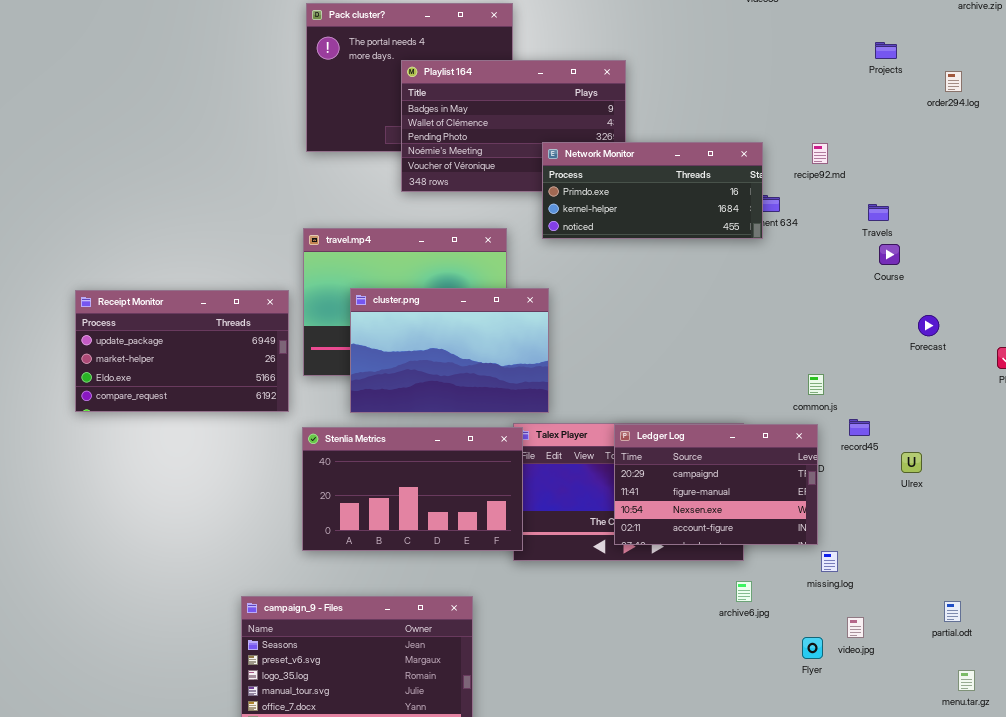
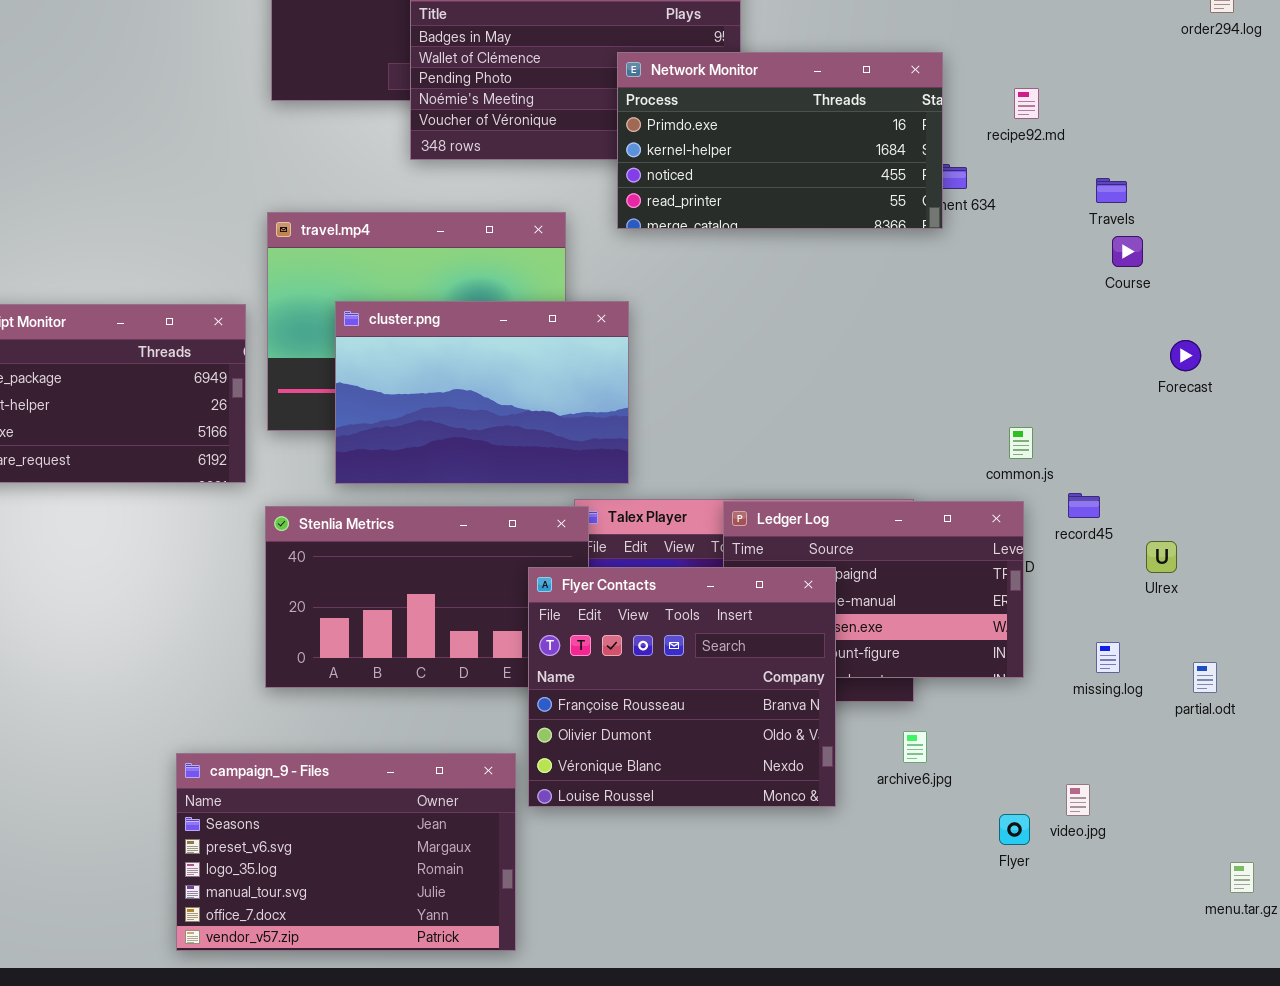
Network Monitor: [542,142,763,239] -> [617,52,943,229], resized
Flyer Contacts: none -> [528,567,836,807], opened
missing.log: [821,551,838,572] -> [1096,642,1120,673], moved
partial.odt: [944,601,961,622] -> [1193,662,1217,693], moved

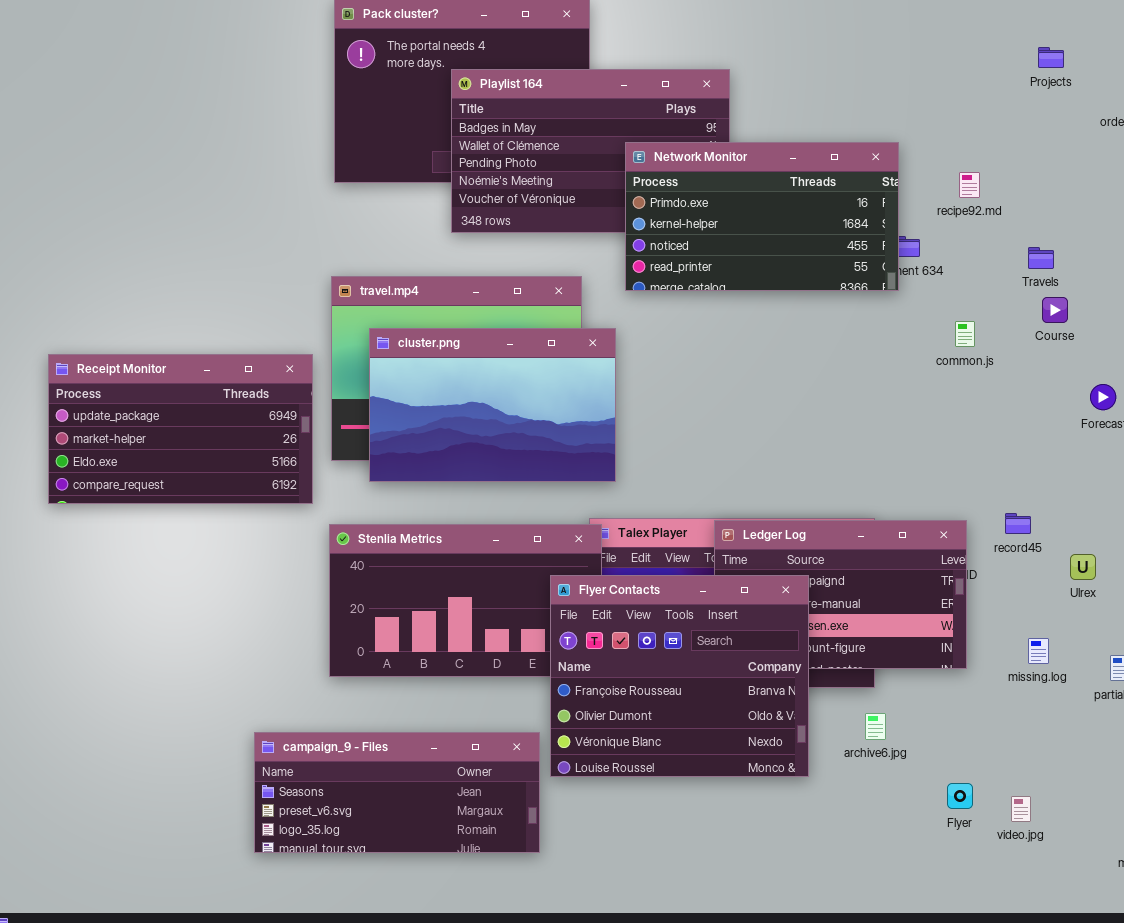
cluster.png: [335,301,629,484] -> [369,328,616,482], moved
common.js: [1009,427,1033,459] -> [955,321,975,347], moved
campaign_9 - Files: [176,753,516,951] -> [254,732,540,853], resized
video.jpg: [1066,784,1090,816] -> [1011,796,1031,822], moved

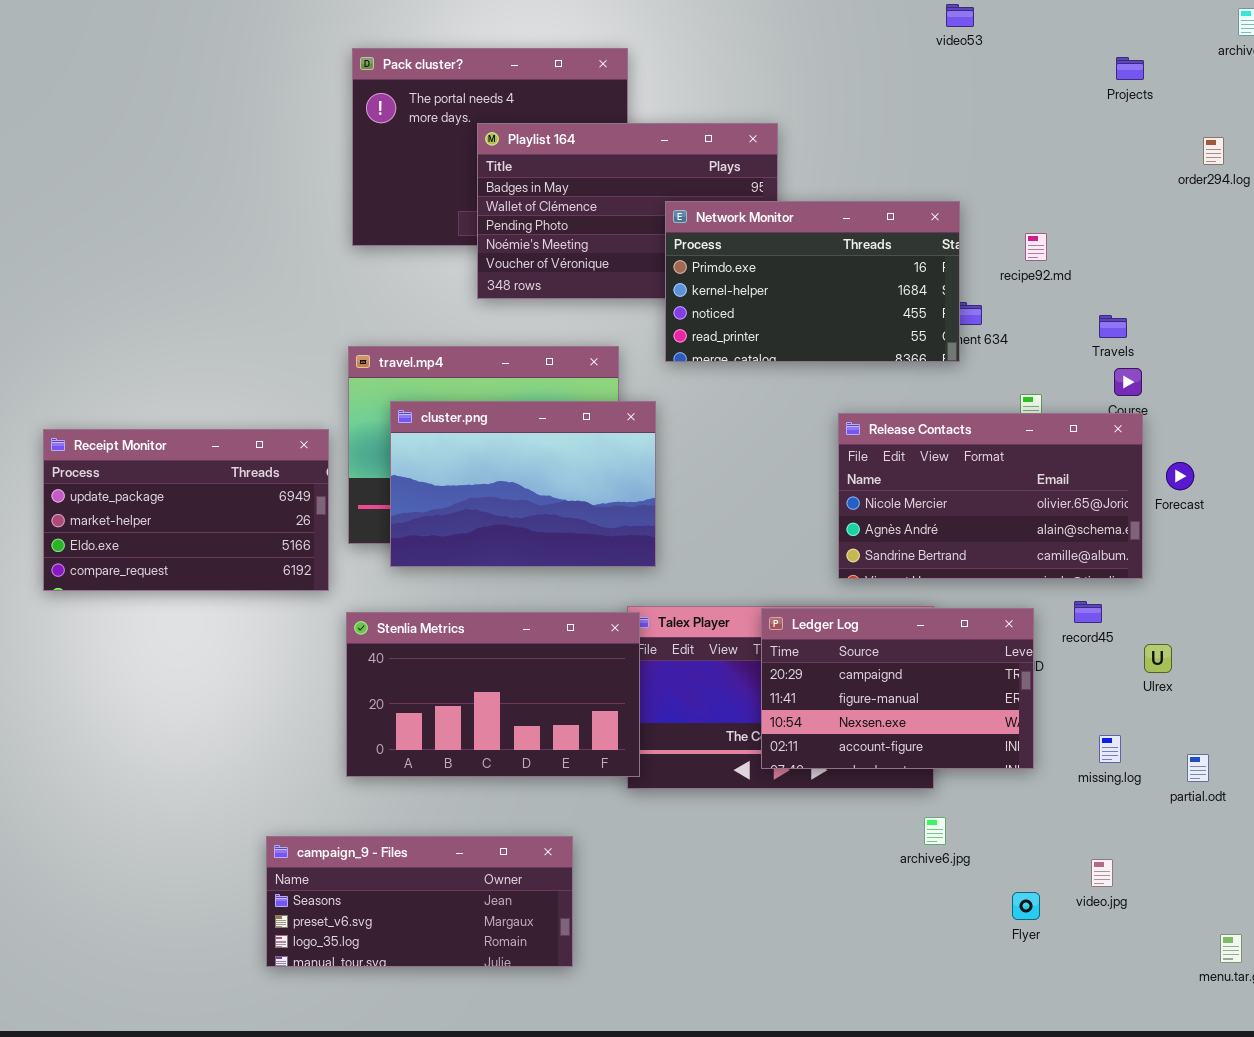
Projects: [1038,47,1064,68] -> [1116,57,1144,80], moved
Release Contacts: none -> [838,413,1143,579], opened
Flyer Contacts: [550,575,809,777] -> none, closed
video.jpg: [1011,796,1031,822] -> [1091,859,1113,887], moved

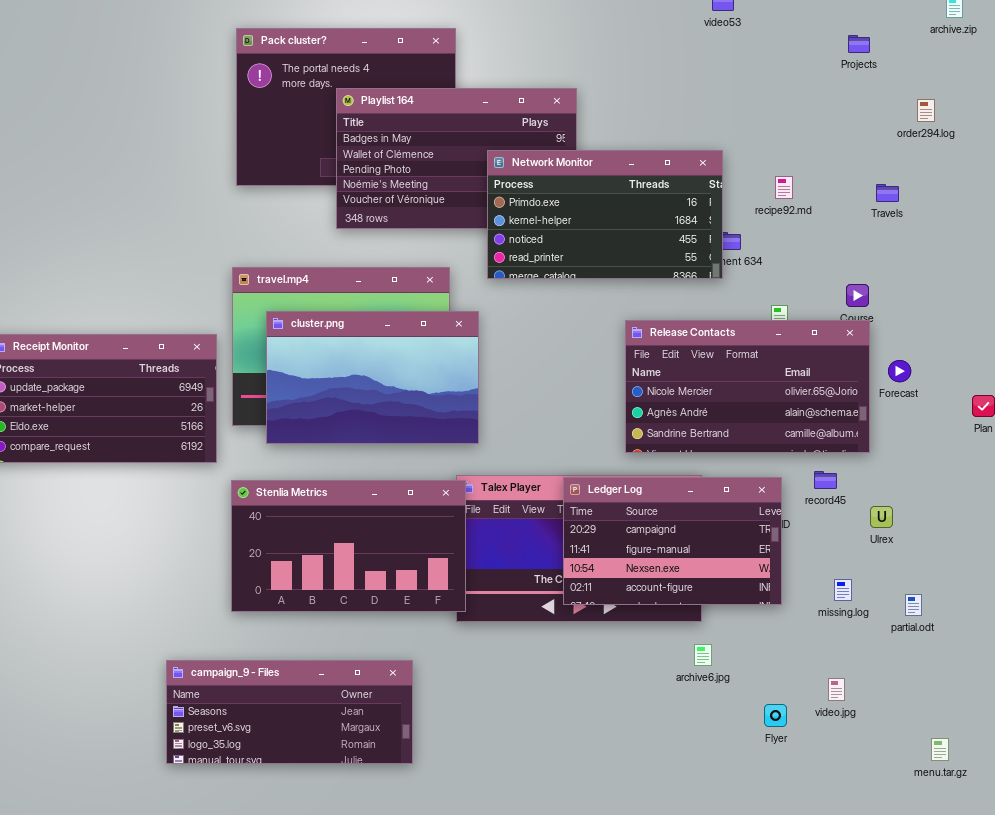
Travels: [1099,315,1127,338] -> [876,184,899,202], moved

